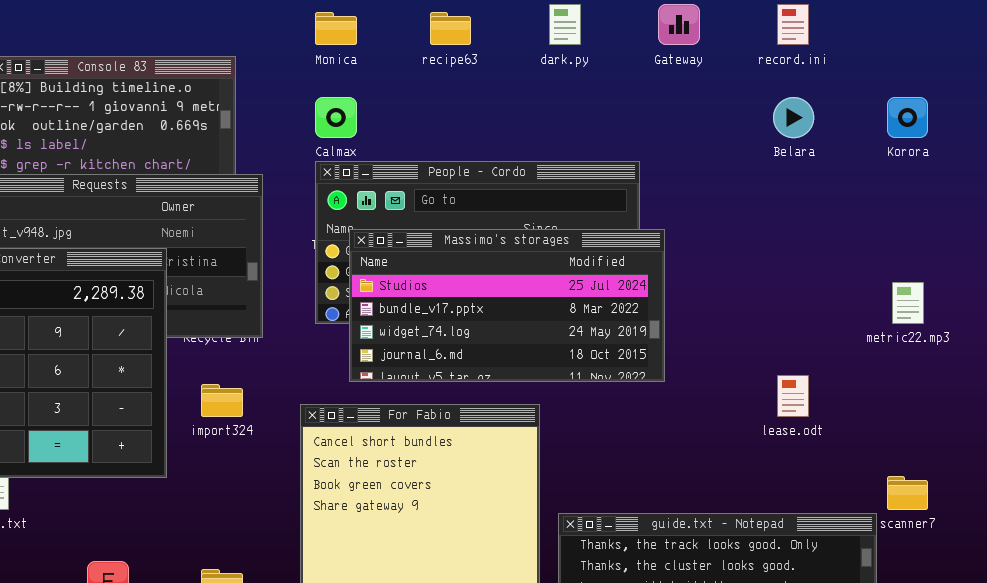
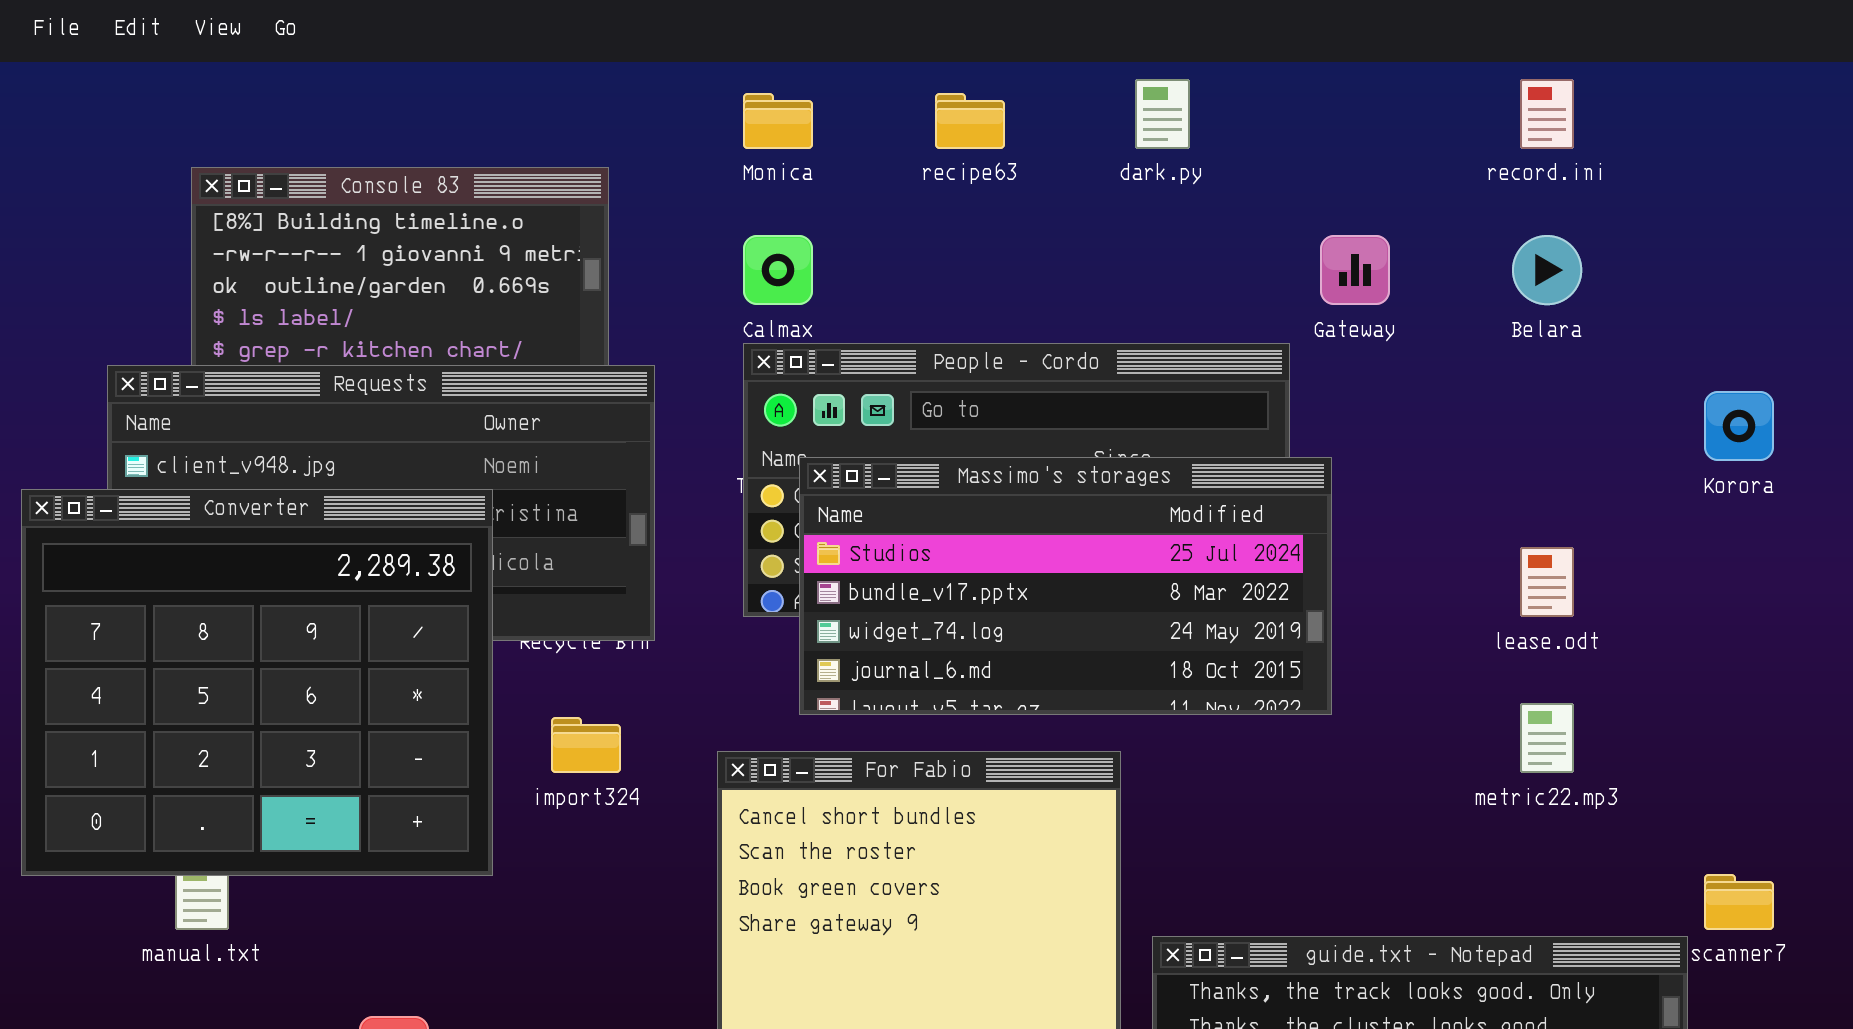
Gateway: [658,4,700,45] -> [1320,235,1390,305], moved
Korora: [887,97,928,138] -> [1704,391,1774,461], moved
metric22.mp3: [892,282,924,324] -> [1520,703,1574,773], moved
lease.odt: [777,375,809,417] -> [1520,547,1574,617], moved

